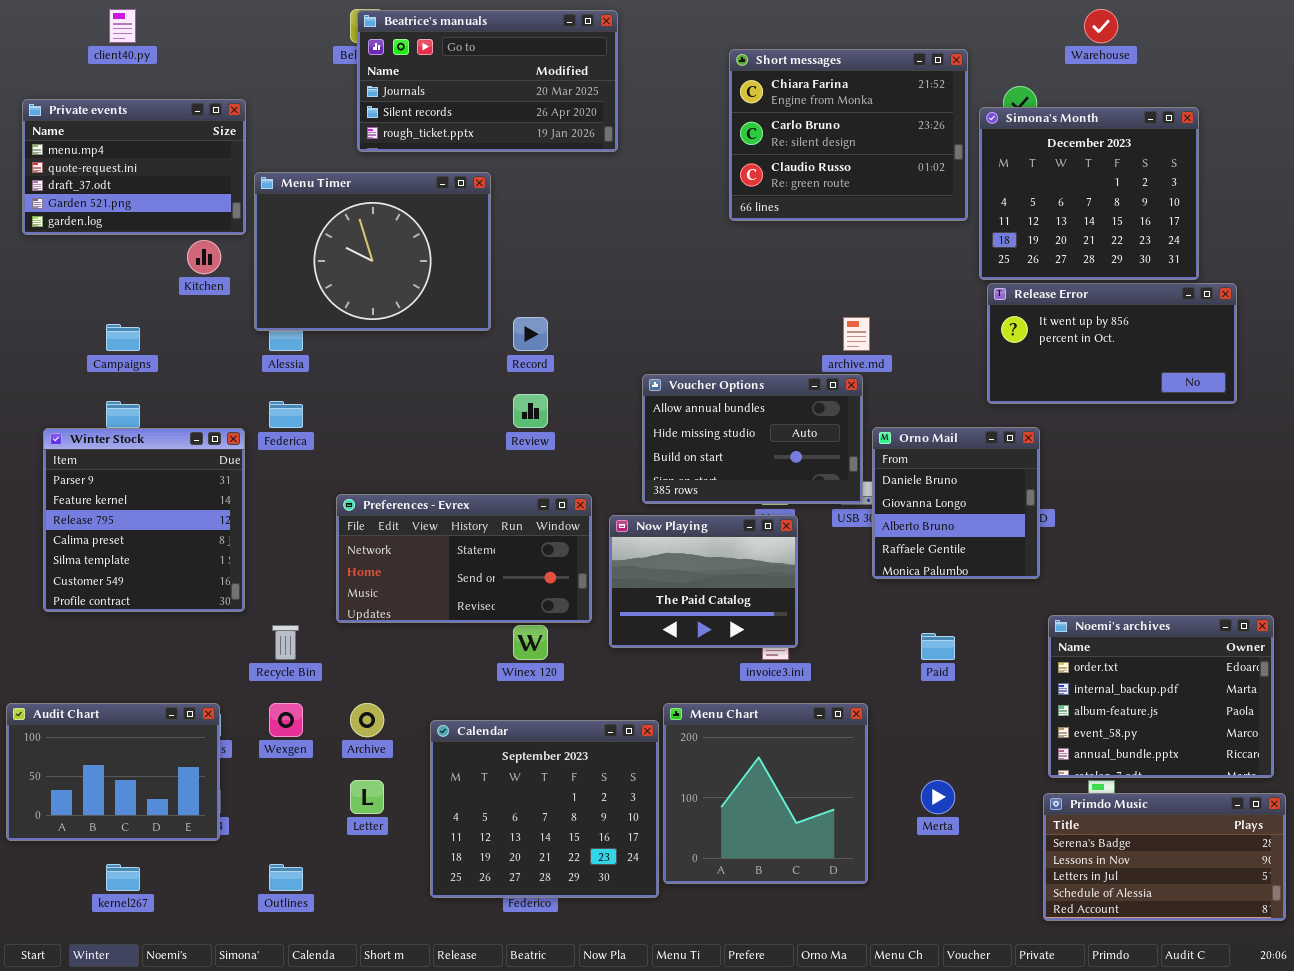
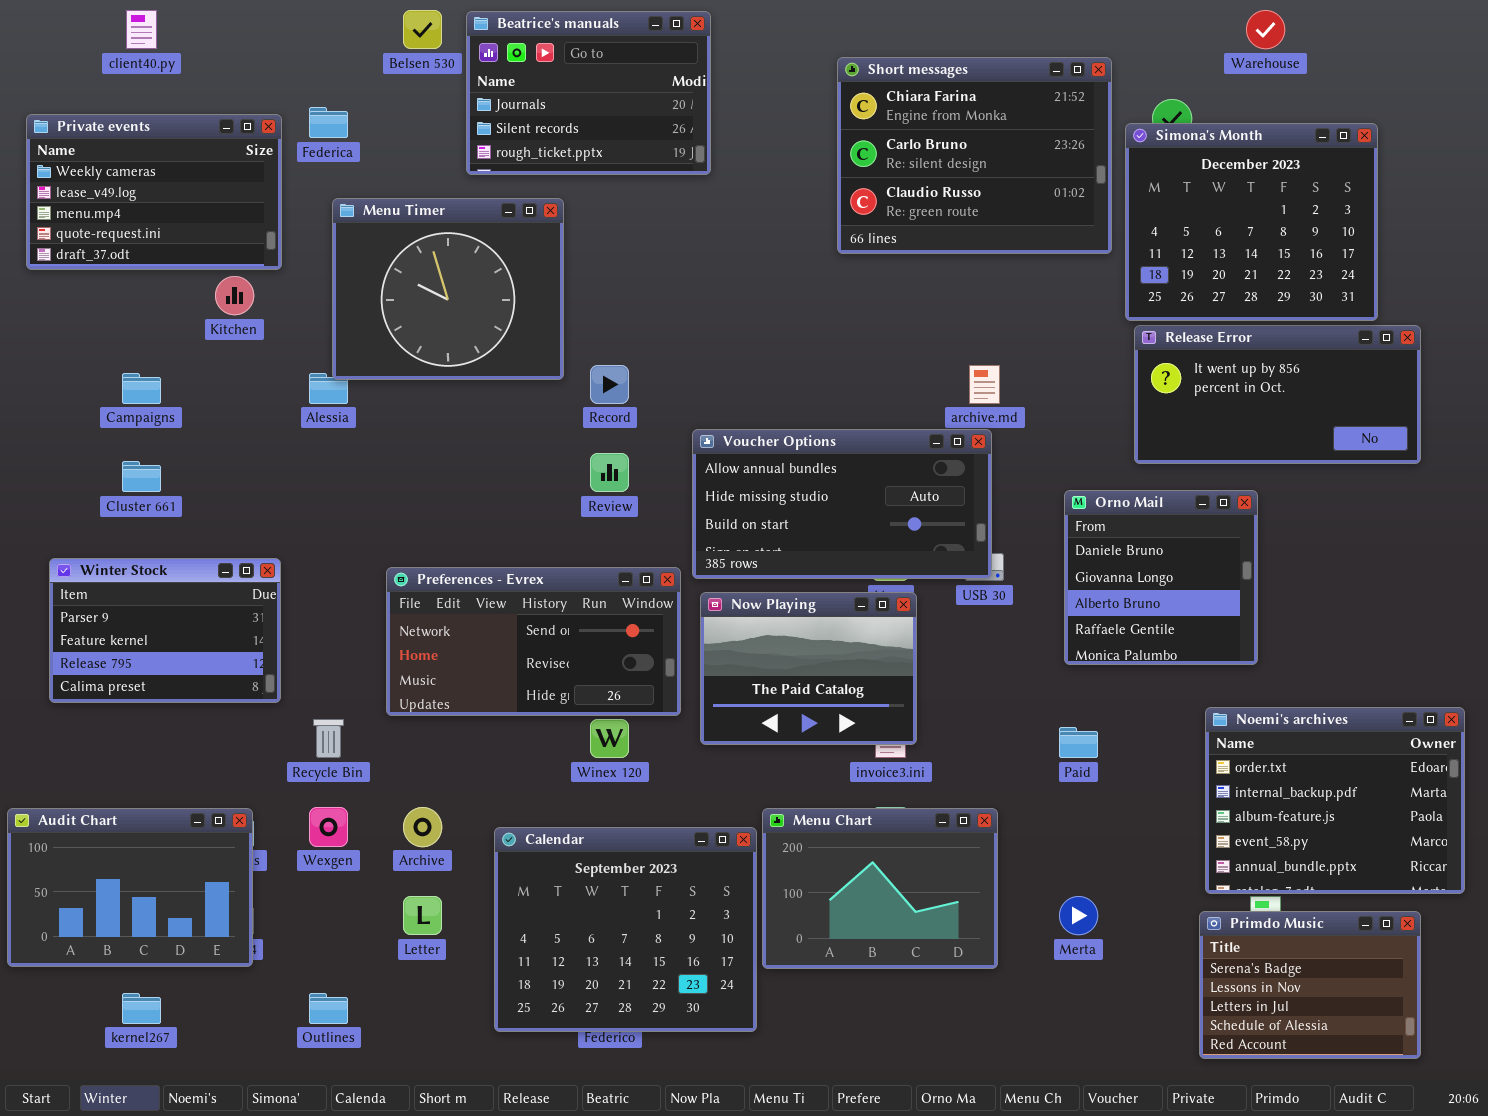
Beatrice's manuals: [357,10,618,152] -> [466,11,711,175], resized
Private events: [22,99,246,235] -> [26,114,282,270], scrolled up 2 rows
Menu Timer: [254,172,491,331] -> [332,198,564,380], resized
Voucher Options: [642,374,863,504] -> [692,429,992,579], resized
Federica: [269,401,303,428] -> [309,107,348,138], moved
Orno Mail: [872,427,1040,579] -> [1064,490,1258,665], moved
Winter Stock: [43,428,245,612] -> [49,558,281,703], resized
Preferences - Evrex: [336,494,592,623] -> [386,567,681,716], scrolled down 1 row
Menu Chart: [663,703,868,884] -> [762,808,998,969], resized
Primdo Music: [1043,793,1286,921] -> [1199,911,1421,1059], resized

